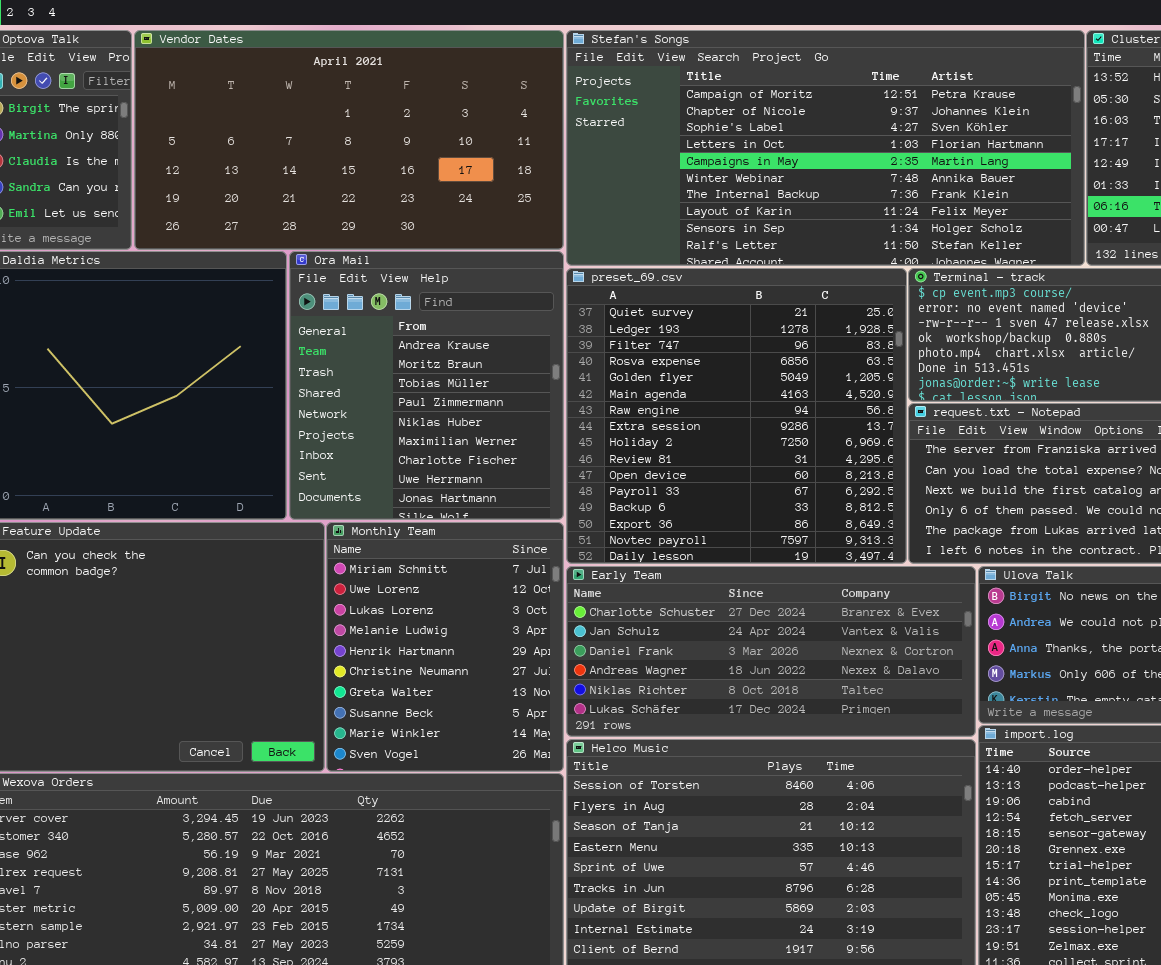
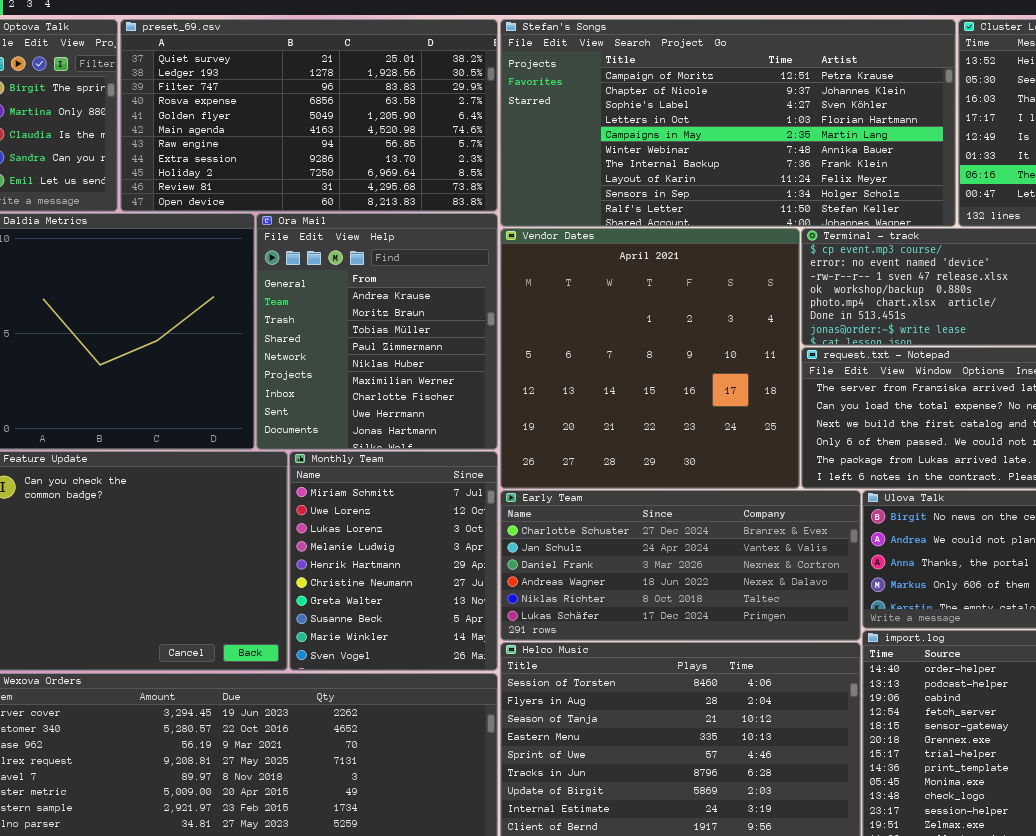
Vendor Dates: [134,30,564,250] -> [500,228,800,489], moved, resized
preset_69.csv: [566,268,907,564] -> [120,19,498,212], moved, resized

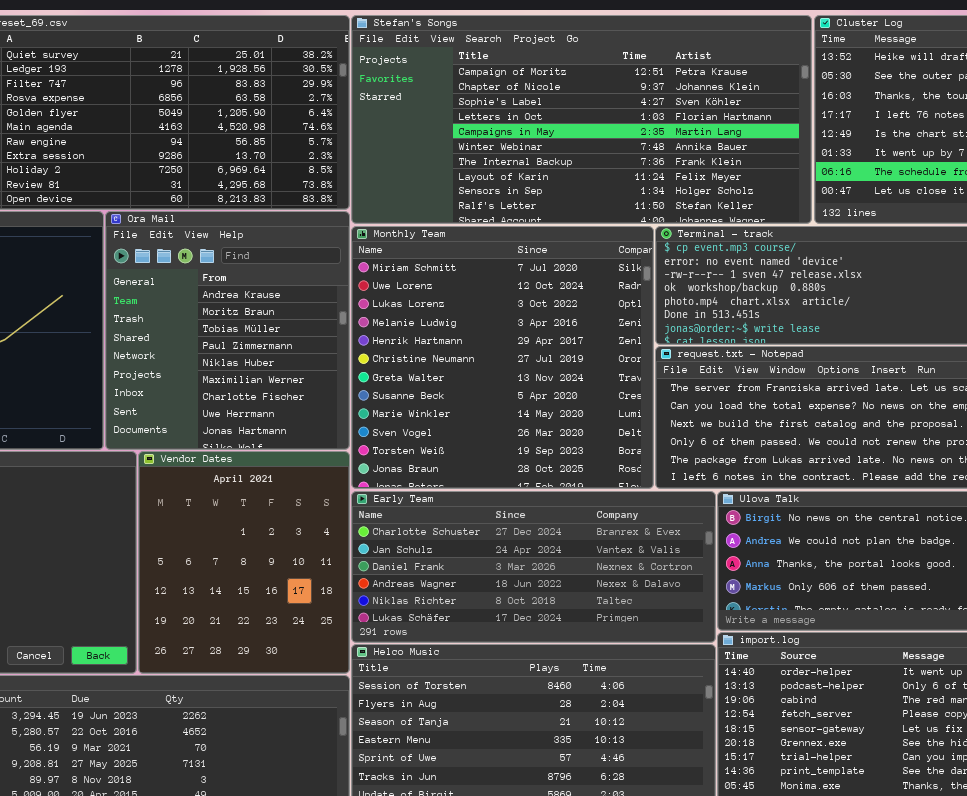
Vendor Dates: [500,228,800,489] -> [138,451,350,674], moved, resized
Monthly Team: [289,451,498,671] -> [351,226,654,489], moved, resized

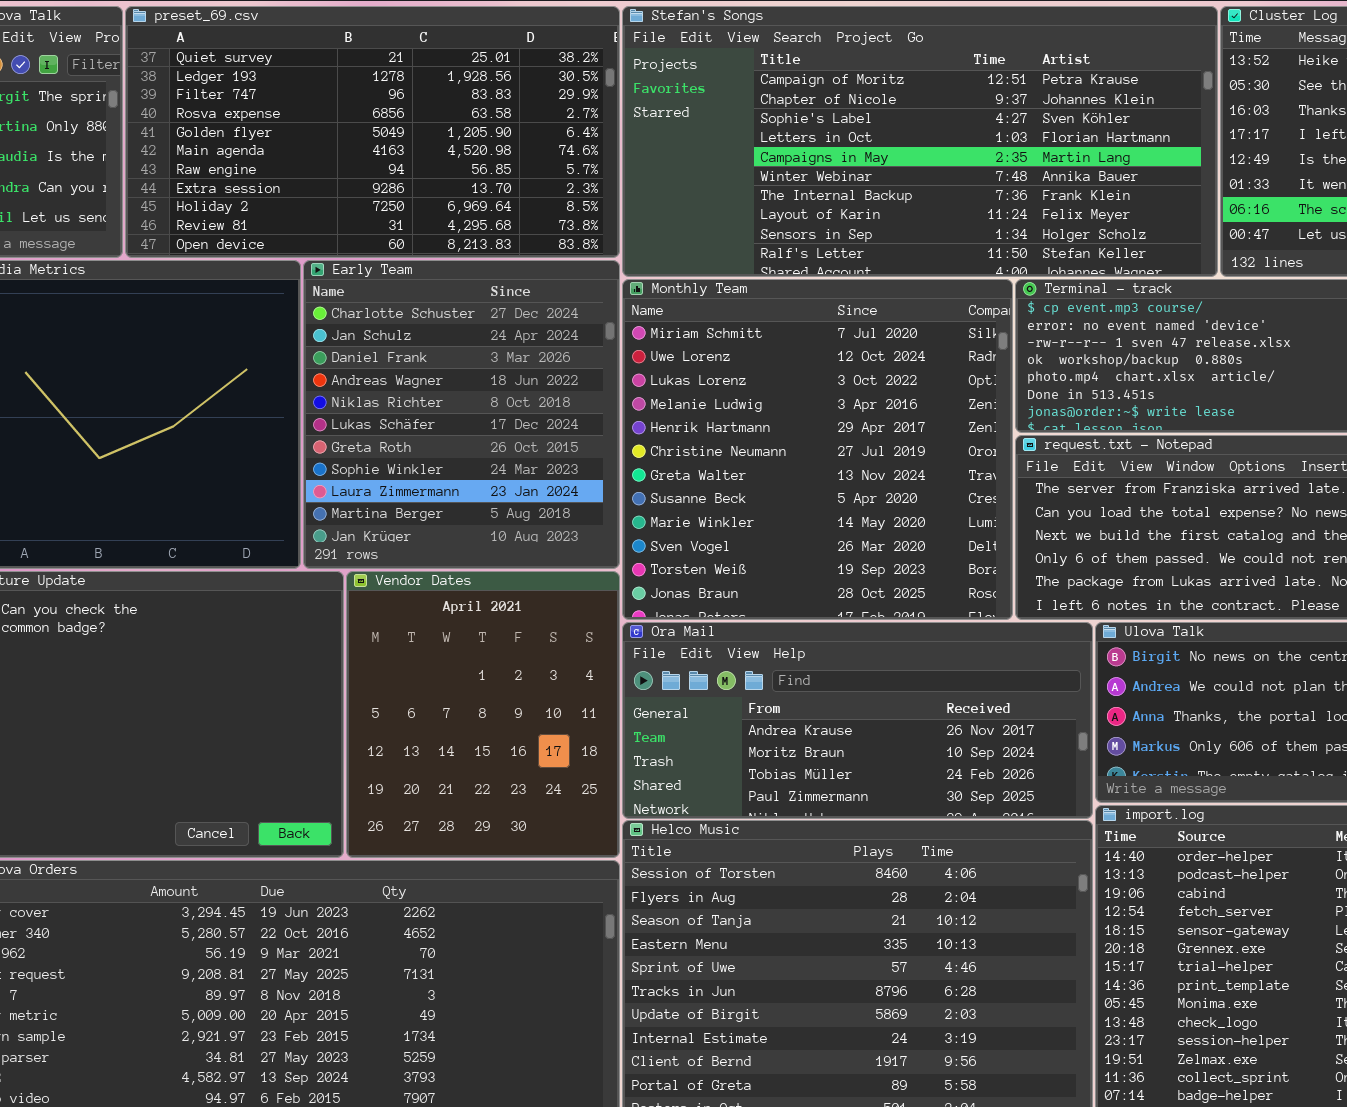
Ora Mail: [105,211,350,450] -> [622,622,1093,819], moved, resized
Early Team: [351,491,716,643] -> [303,260,620,569], moved, resized

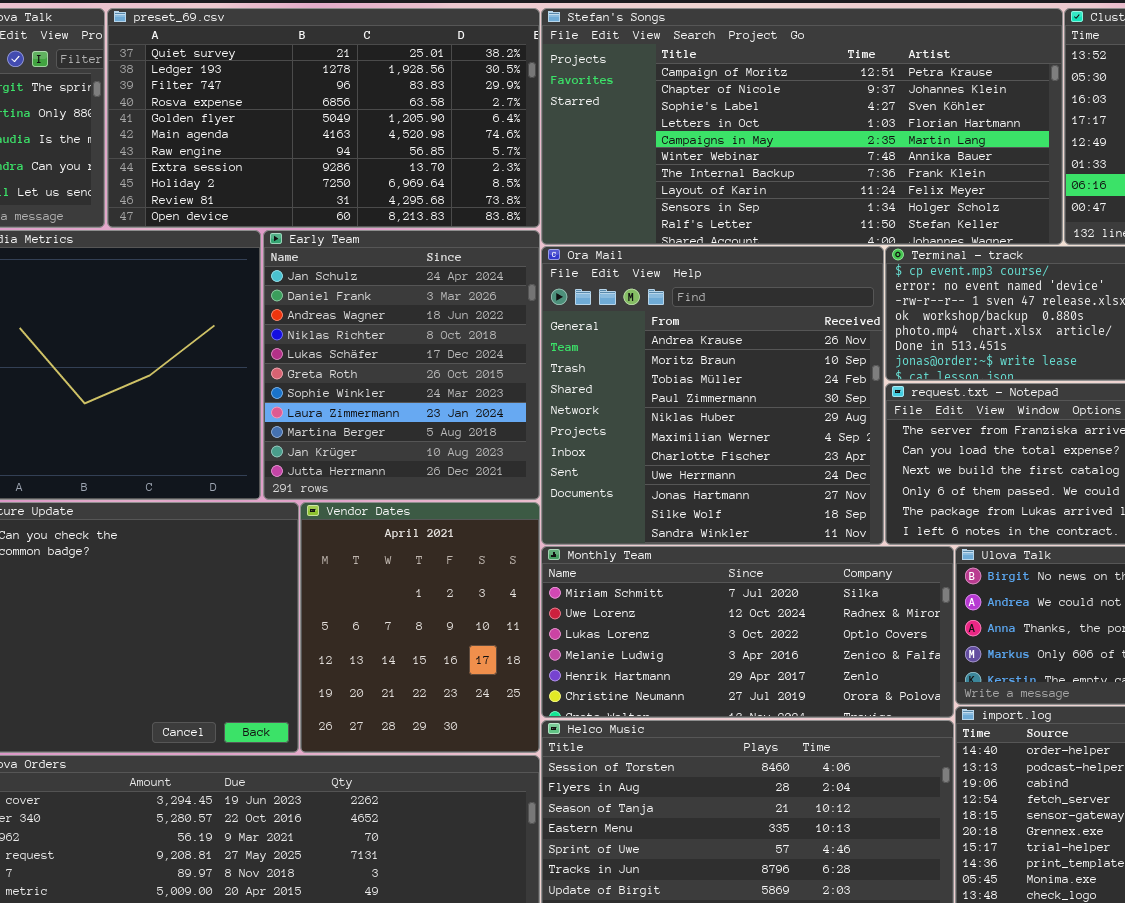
Early Team: [303,260,620,569] -> [263,230,540,500], scrolled down 1 row
Monthly Team: [622,279,1013,620] -> [541,546,954,718], moved, resized
Ora Mail: [622,622,1093,819] -> [541,246,884,545], moved, resized

